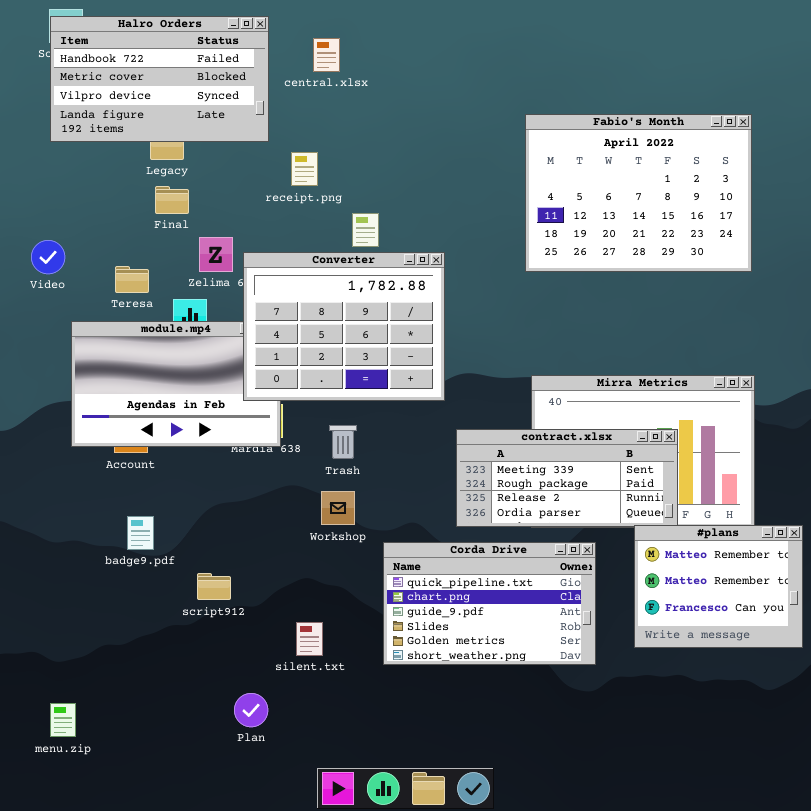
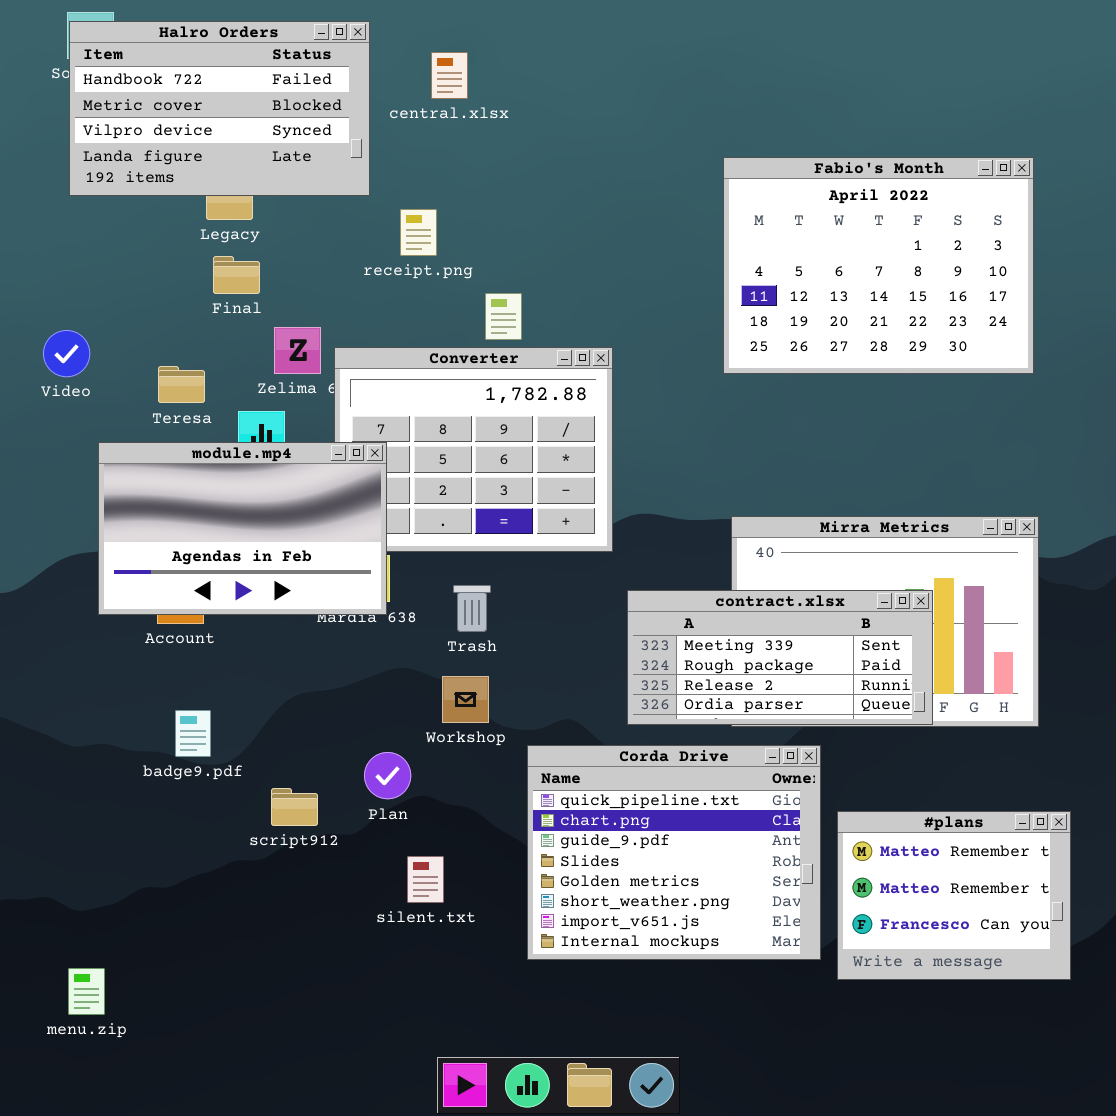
module.mp4: [71,321,281,447] -> [98,442,387,615], raised
#plans: [634,525,803,648] -> [837,811,1071,980], moved
Corda Drive: [383,542,596,665] -> [527,745,821,960], resized
Plan: [234,693,268,727] -> [364,752,411,799], moved

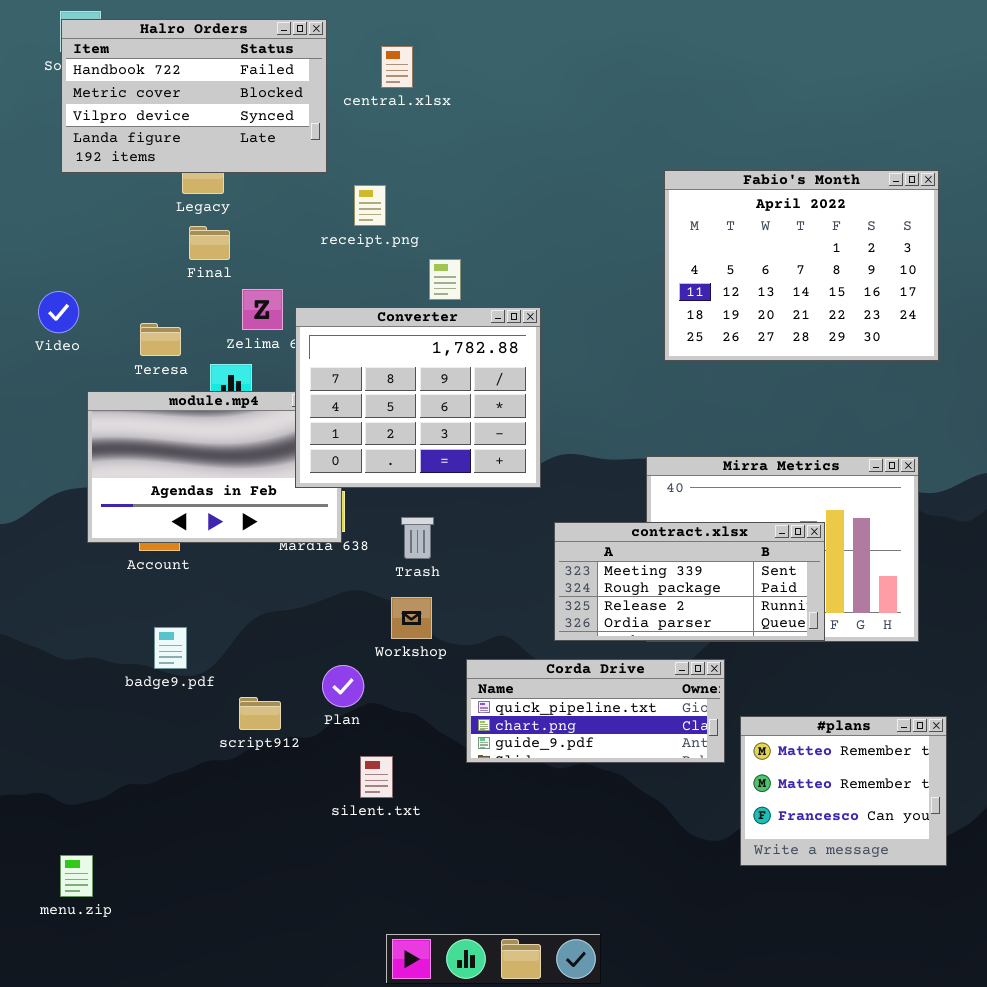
Fabio's Month: [723,157,1034,374] -> [664,170,939,361], moved
Converter: [334,347,613,552] -> [295,307,541,488], raised
Corda Drive: [527,745,821,960] -> [466,659,725,763], resized

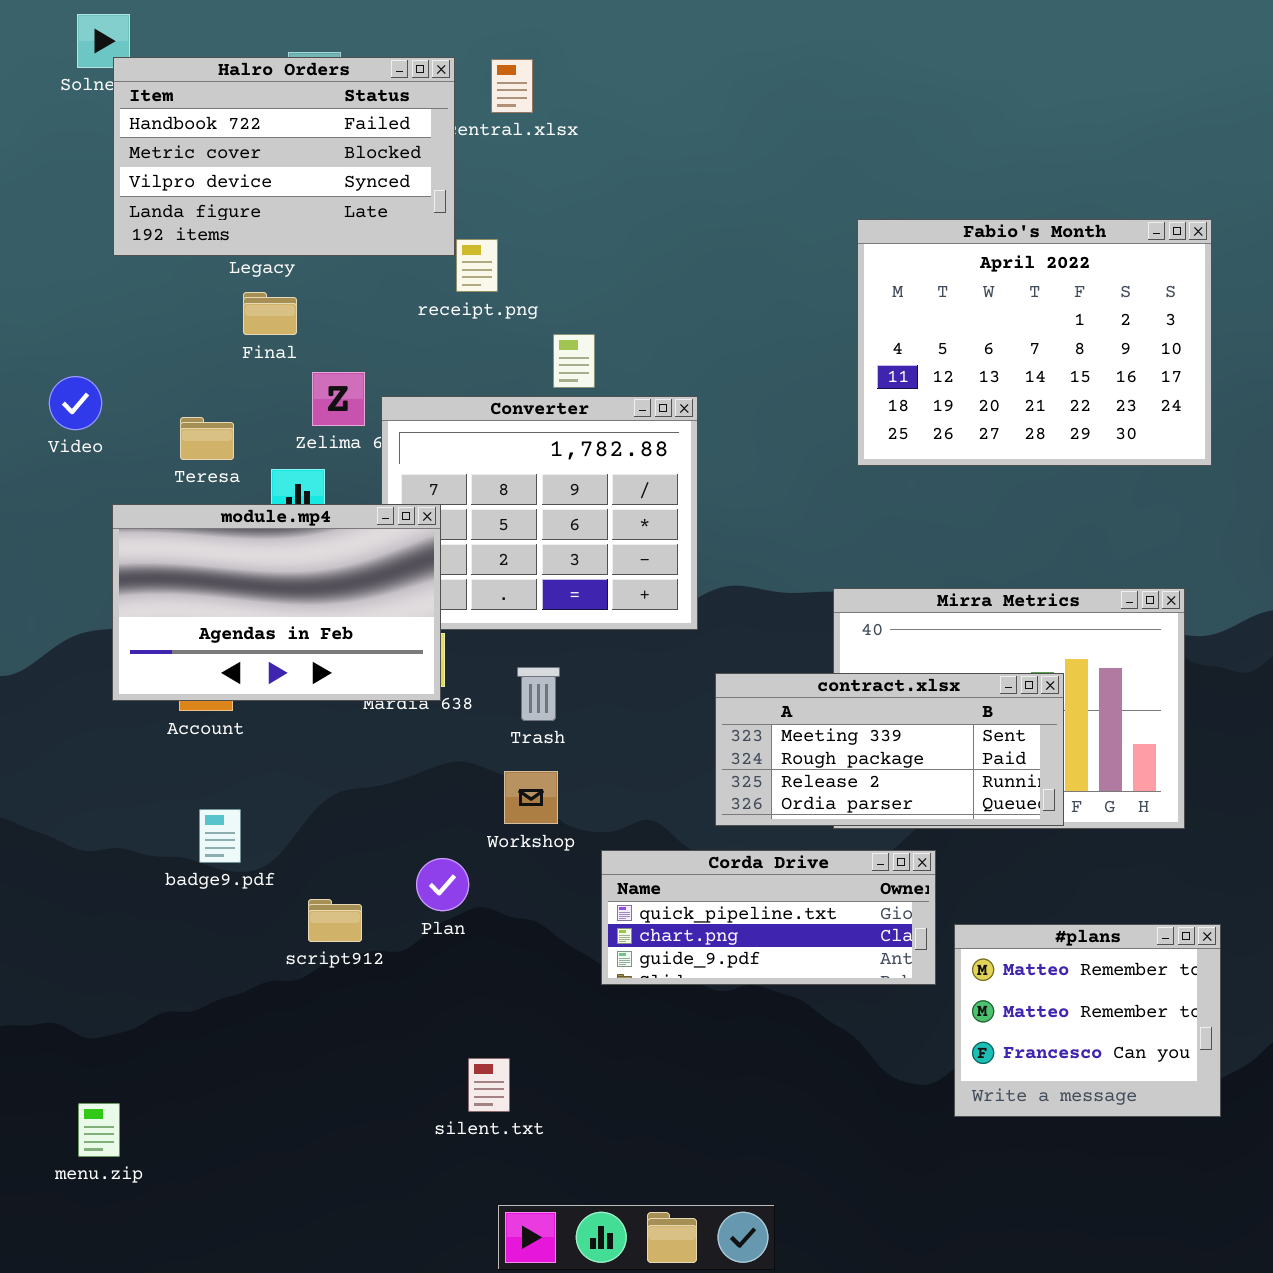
Halro Orders: [61,19,327,173] -> [113,57,455,256], moved
module.mp4: [87,391,342,543] -> [112,504,441,701], raised
silent.txt: [360,756,393,798] -> [468,1058,510,1112], moved

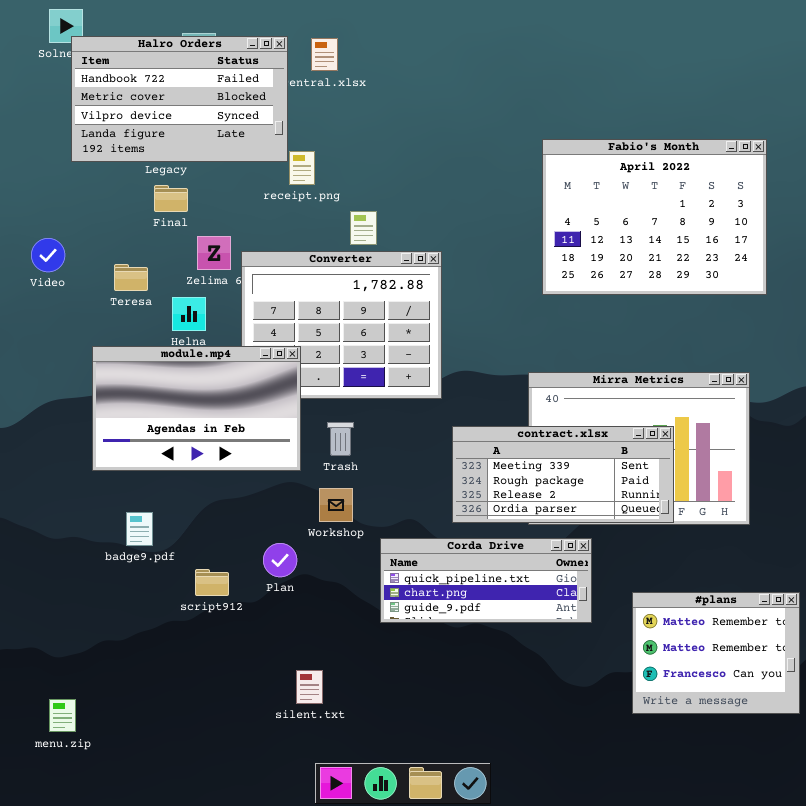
module.mp4: [112,504,441,701] -> [92,346,301,471], moved
#plans: [954,924,1221,1117] -> [632,592,800,714], moved

